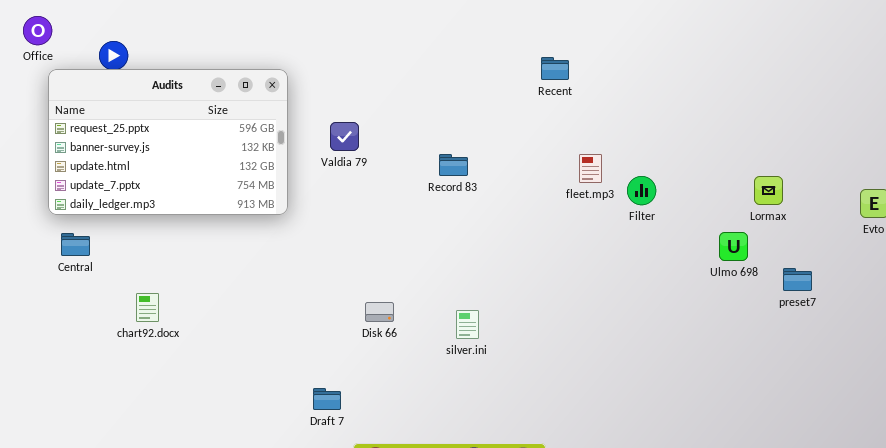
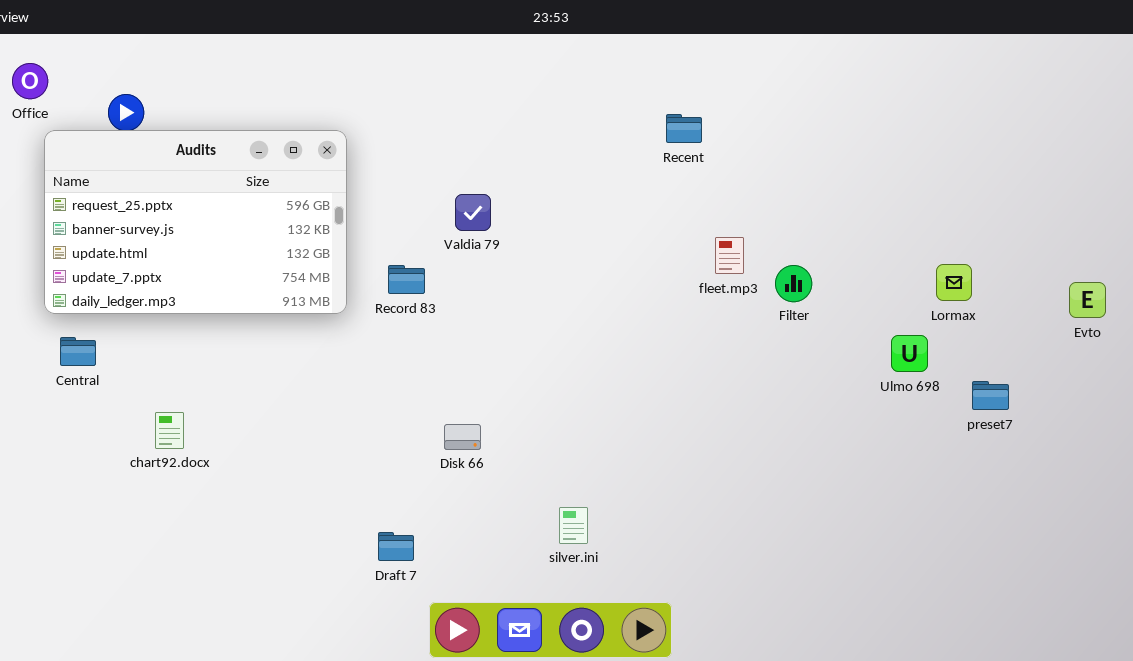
Valdia 79: [330,122,359,151] -> [455,194,491,231], moved
Record 83: [439,154,468,176] -> [388,265,425,294], moved
silver.ini: [456,310,479,339] -> [559,507,588,544], moved

